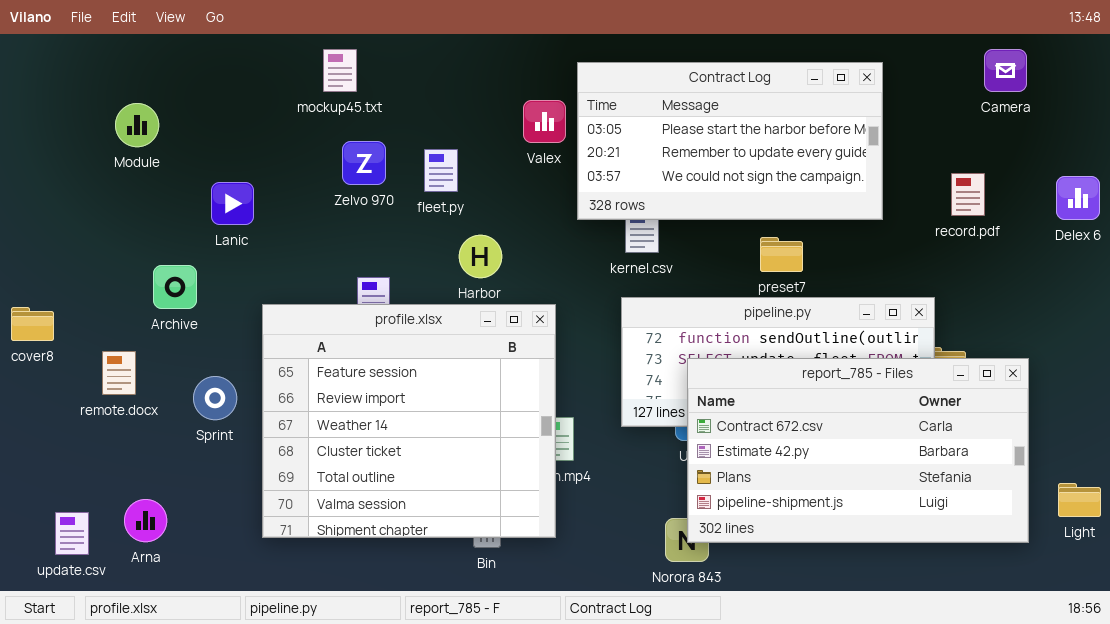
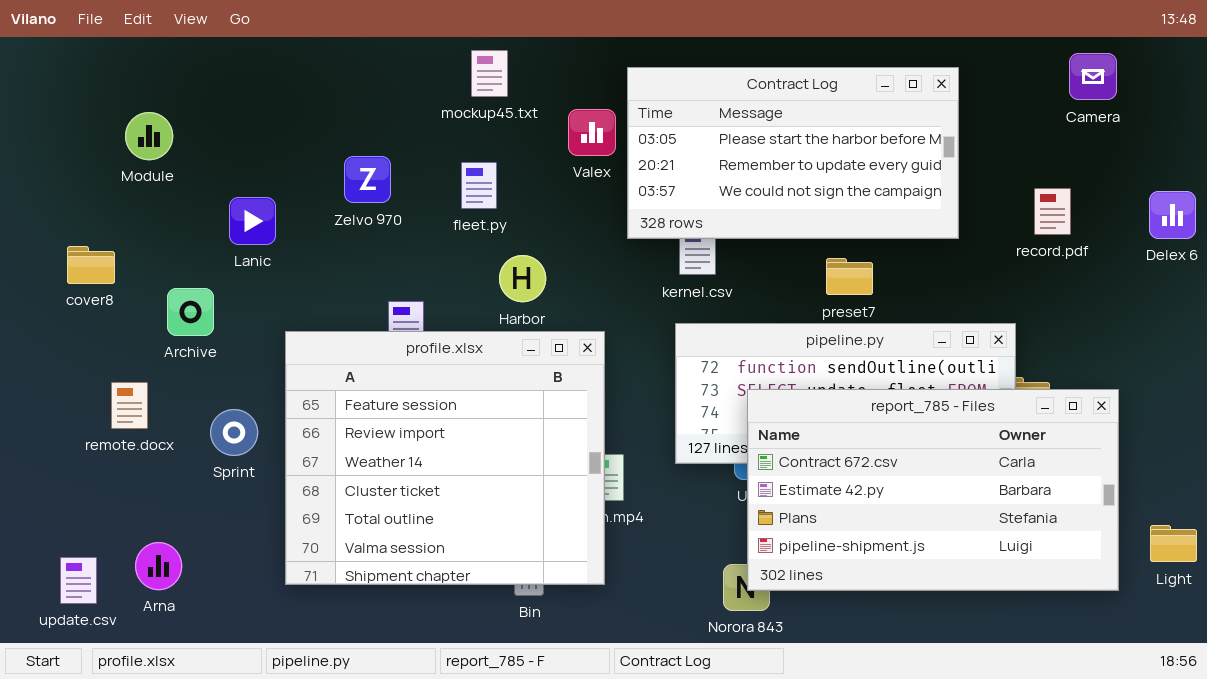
mockup45.txt: [323,49,357,92] -> [471,50,508,97], moved
Zelvo 970: [342,141,386,185] -> [344,156,391,203], moved
cover8: [11,307,54,341] -> [67,246,115,284], moved

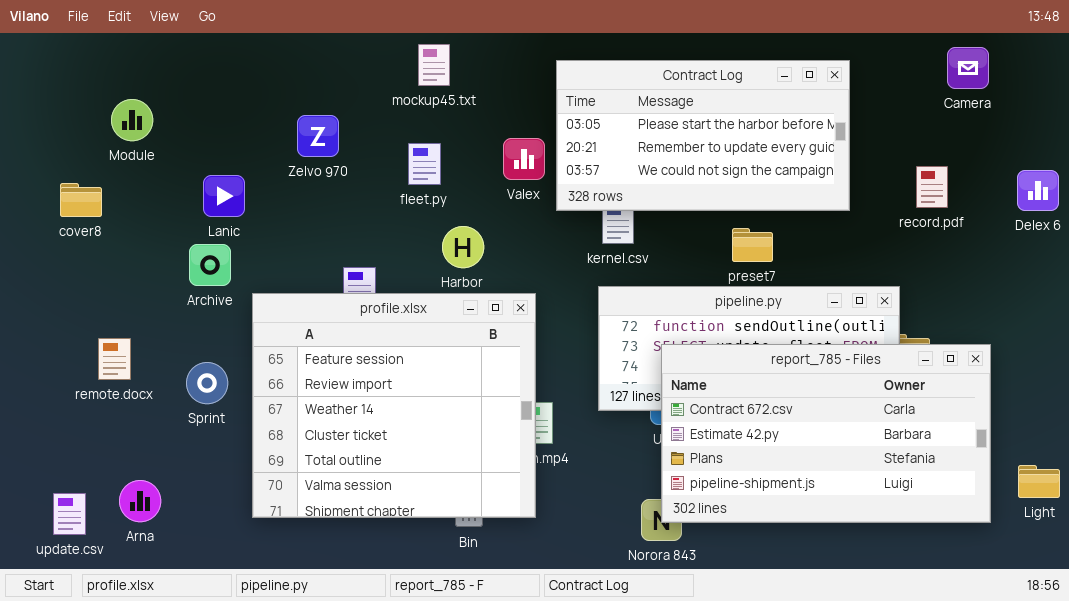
Valex: [568,109,616,156] -> [503,138,545,180], moved
Zelvo 970: [344,156,391,203] -> [297,115,339,157], moved
cover8: [67,246,115,284] -> [60,183,102,217], moved
Archive: [167,288,214,336] -> [189,244,231,286], moved

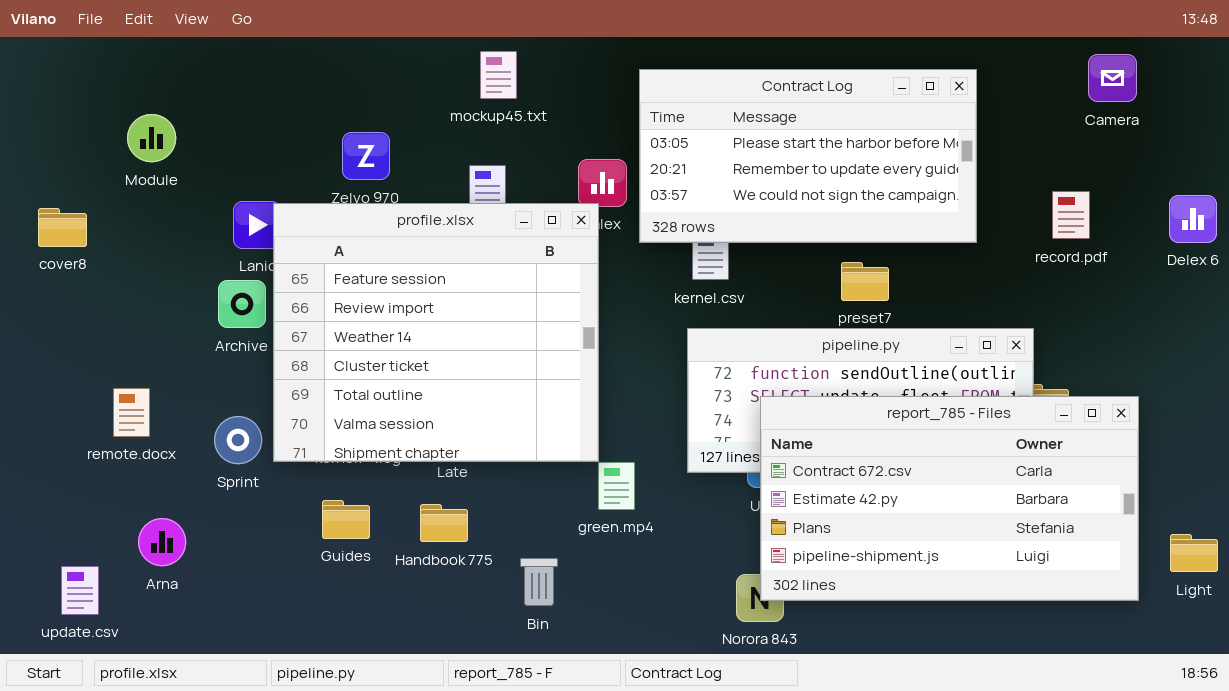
cover8: [60,183,102,217] -> [38,208,87,247], moved
profile.xlsx: [252,293,536,518] -> [273,203,599,462], moved
Arna: [119,480,161,522] -> [138,518,186,566], moved

